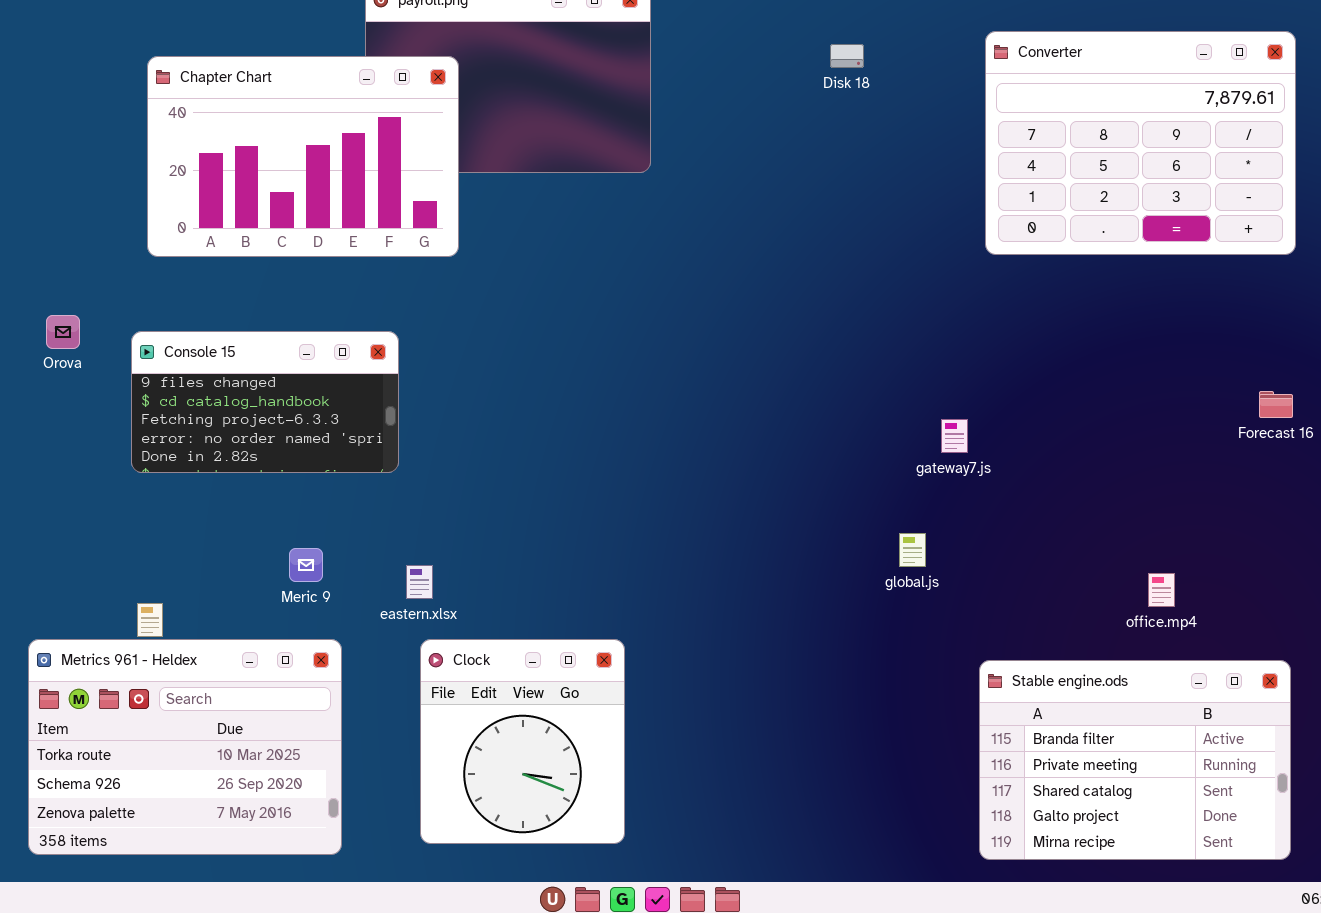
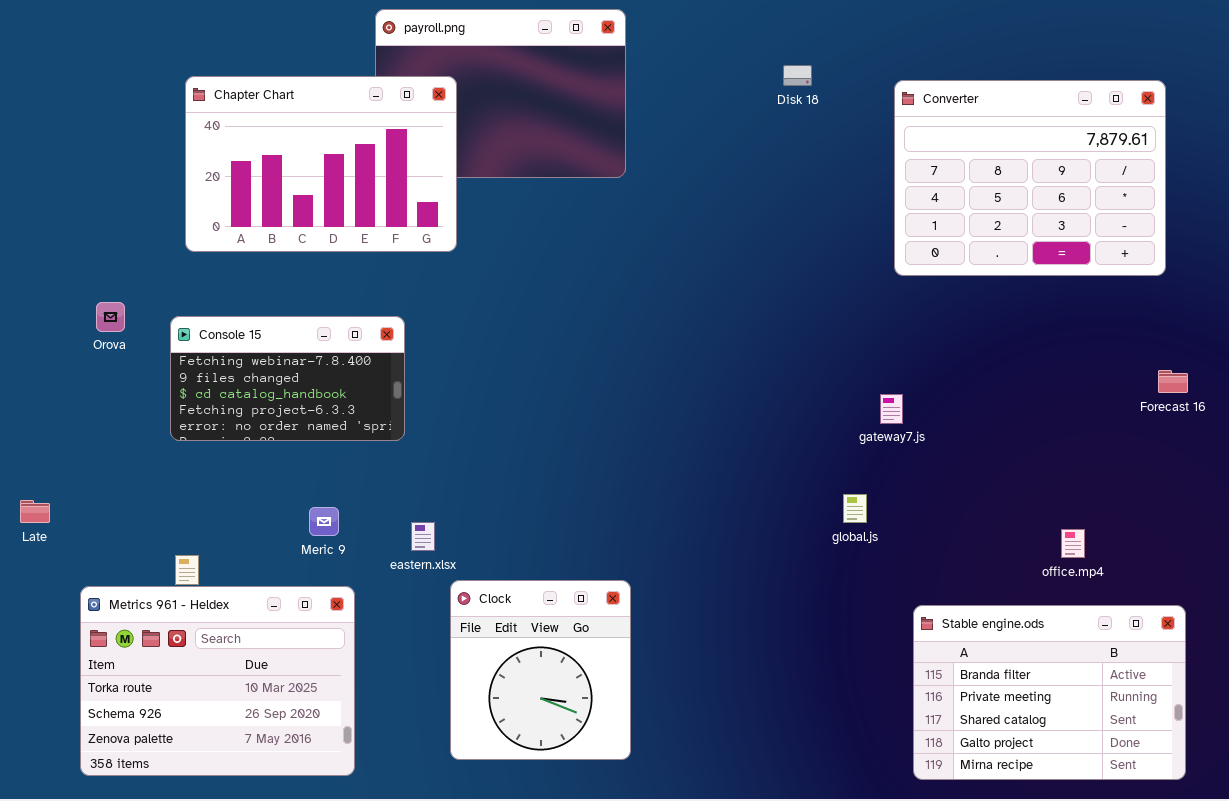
Converter: [985,31,1296,255] -> [894,80,1166,276], moved
Console 15: [131,331,399,473] -> [170,316,405,441], scrolled up 1 row
Clock: [420,639,625,844] -> [450,580,631,760], moved

